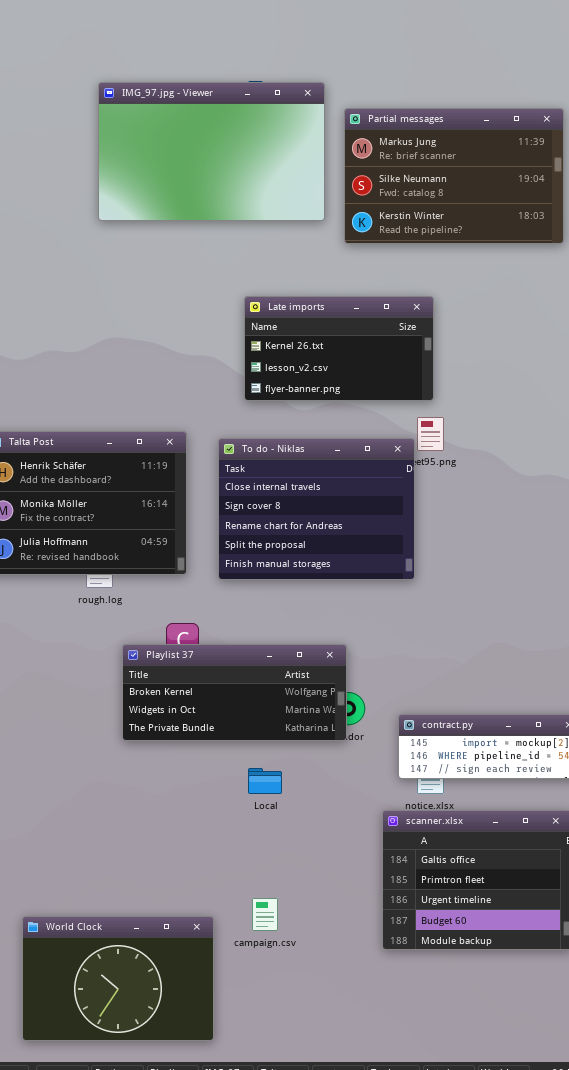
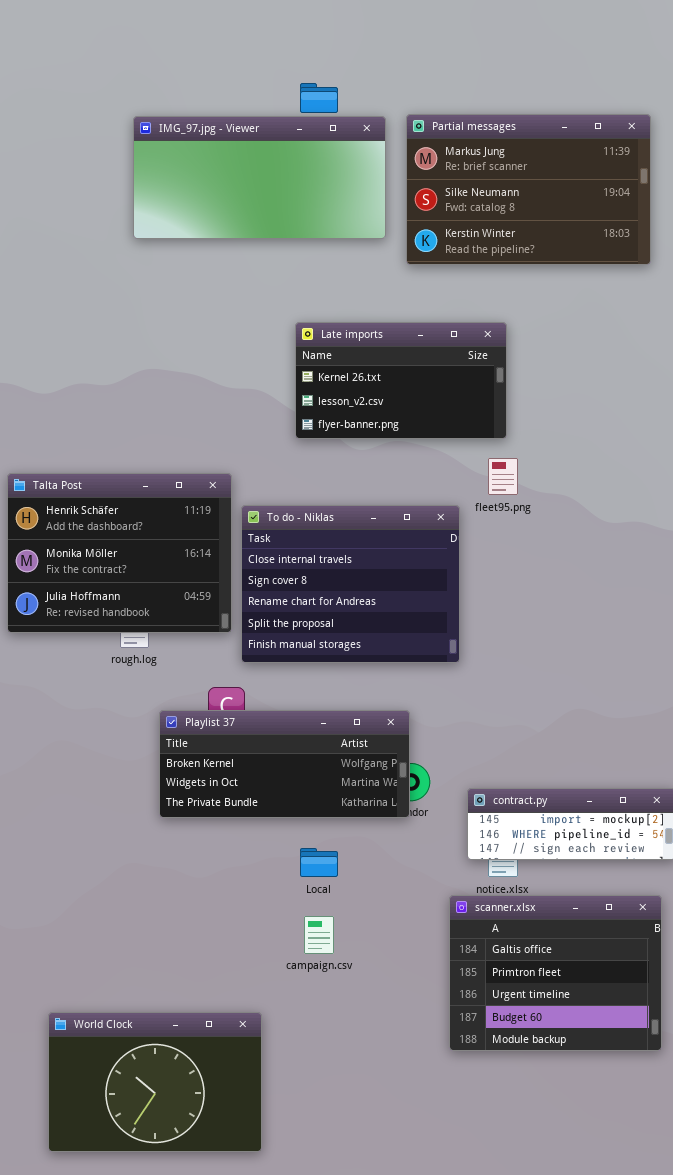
IMG_97.jpg - Viewer: [98,82,325,221] -> [133,116,386,239], resized
To do - Niklas: [218,438,415,580] -> [241,505,460,663], moved
campaign.csv: [252,898,278,931] -> [304,916,334,954], moved

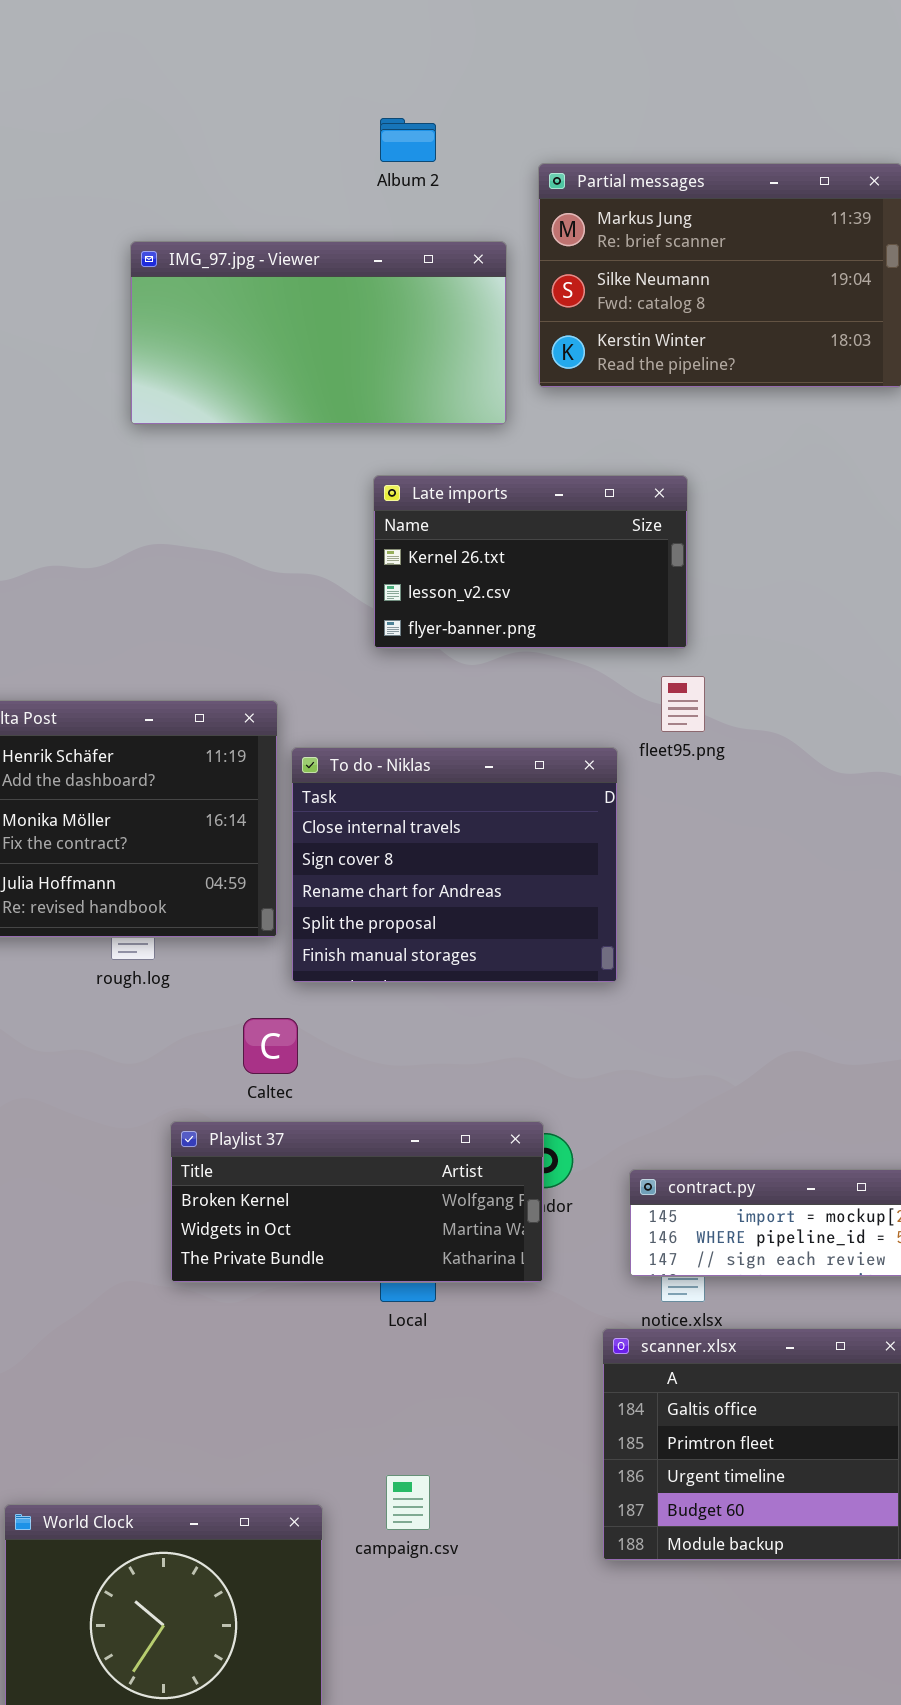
IMG_97.jpg - Viewer: [133,116,386,239] -> [130,241,507,425], moved
Playlist 37: [159,710,410,818] -> [170,1121,544,1283], moved
campaign.csv: [304,916,334,954] -> [386,1475,430,1530], moved

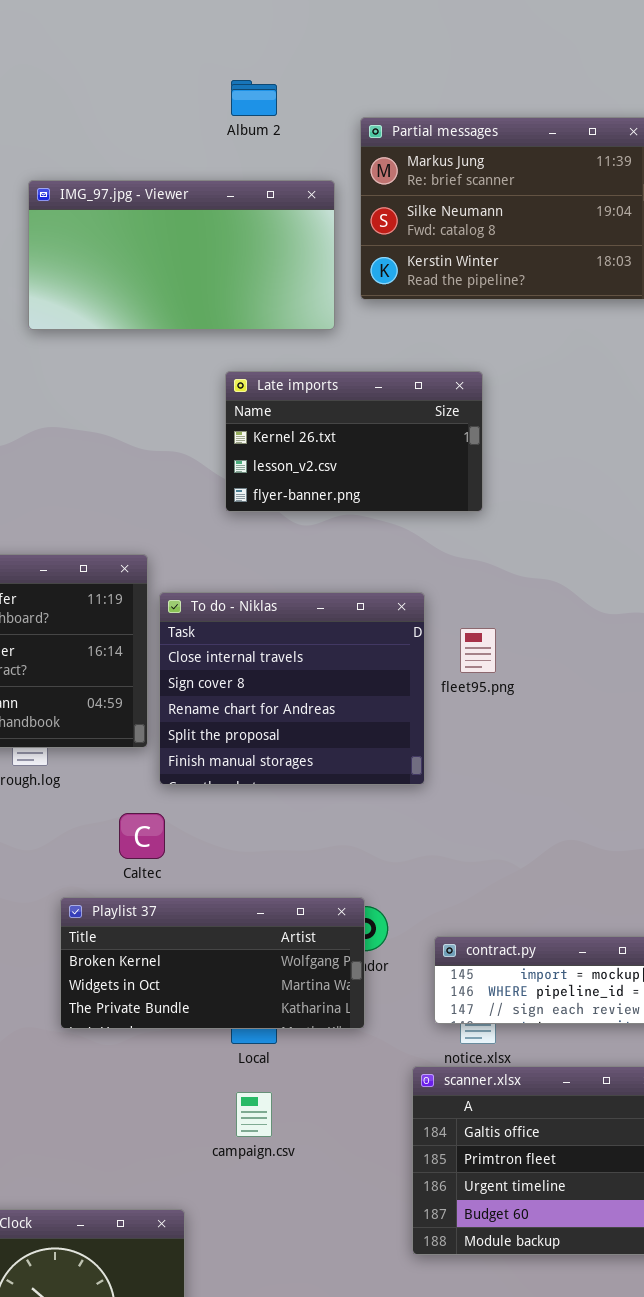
fleet95.png: [661,676,705,732] -> [460,628,496,673], moved
campaign.csv: [386,1475,430,1530] -> [236,1092,272,1137], moved

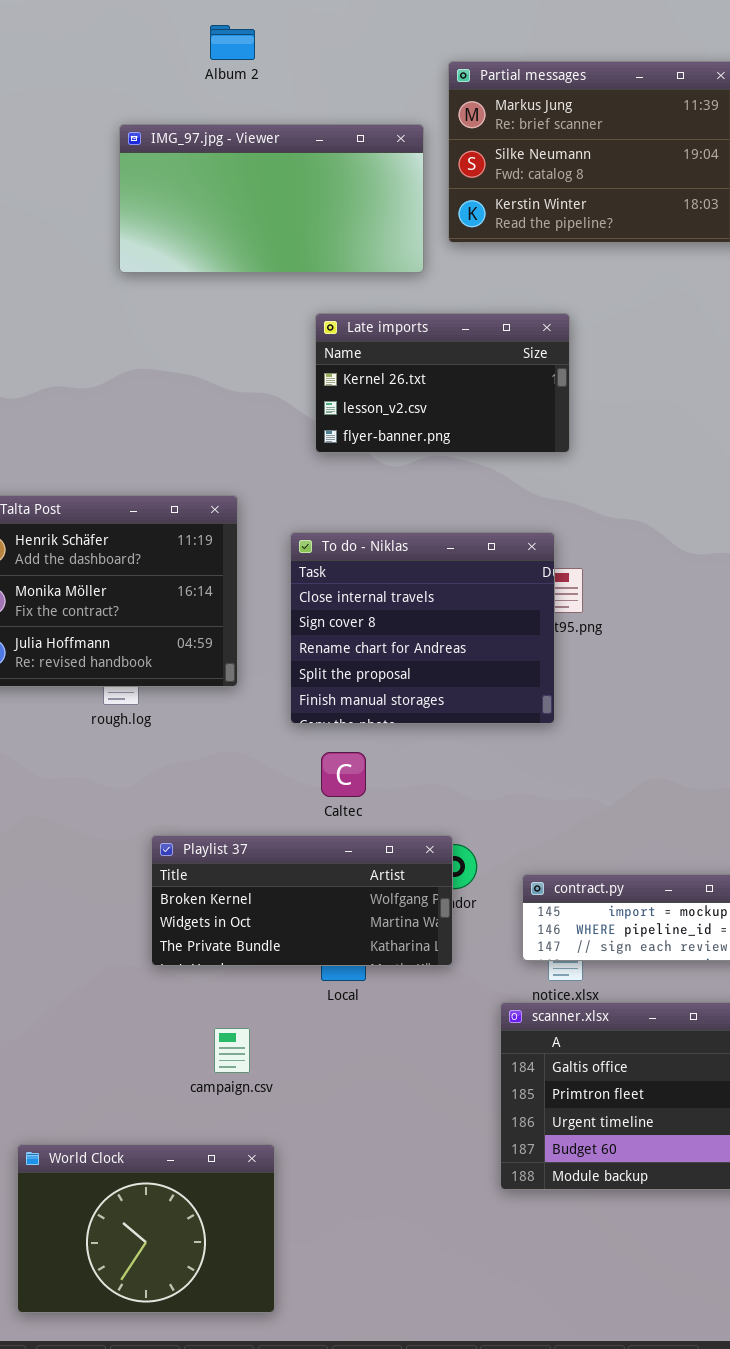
Album 2: [231,80,277,116] -> [210,25,255,60], moved
To do - Niklas: [159,592,425,785] -> [290,532,555,724], moved
Caltec: [119,813,165,859] -> [321,752,366,797], moved
campaign.csv: [236,1092,272,1137] -> [214,1028,250,1073], moved

